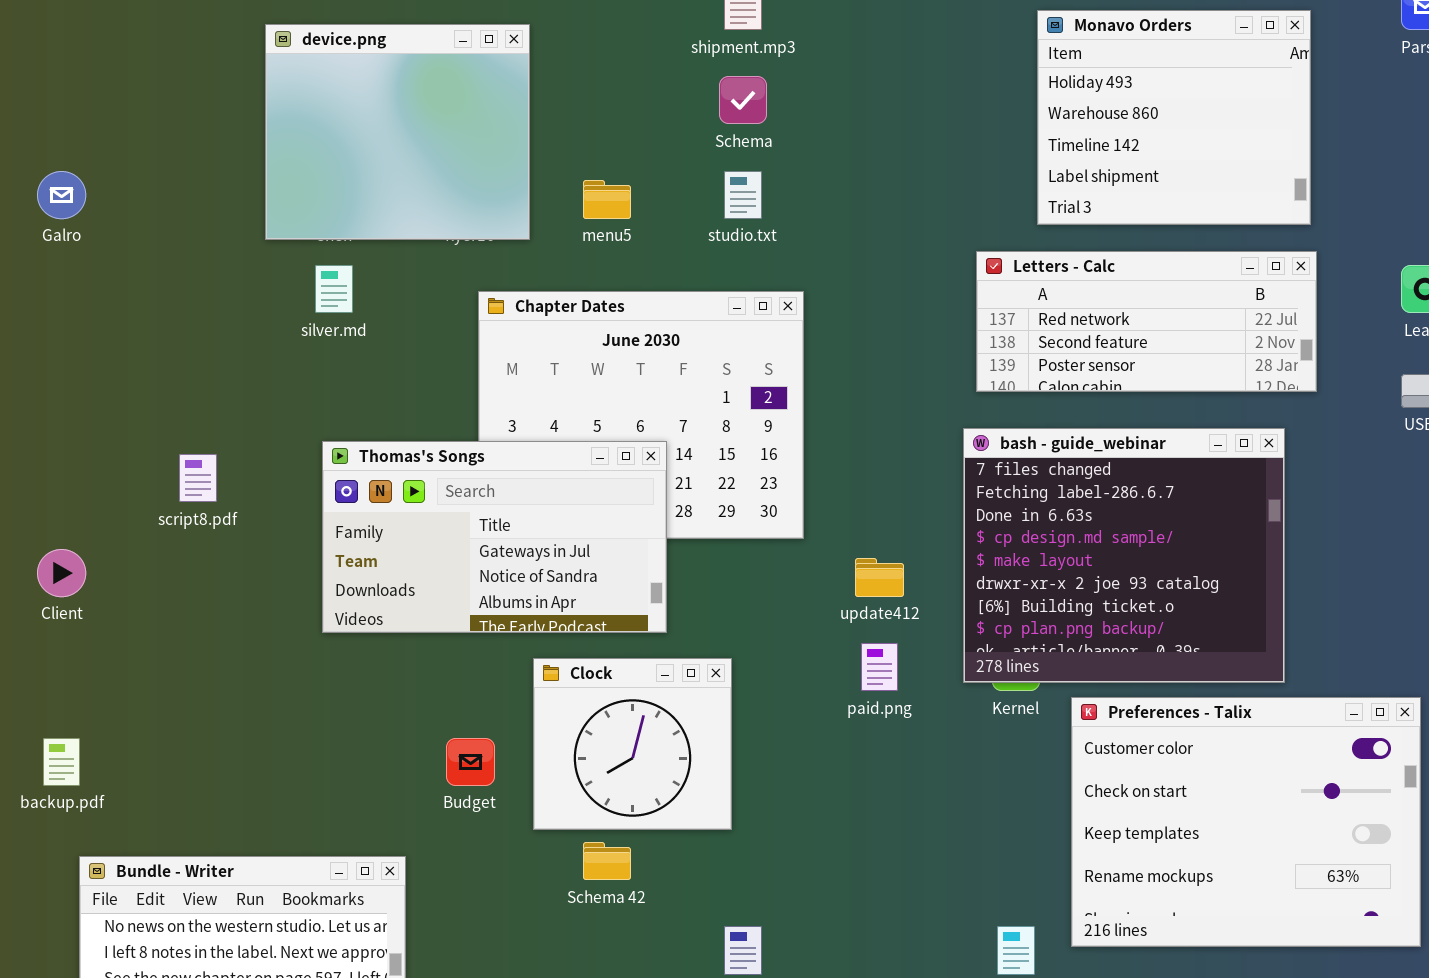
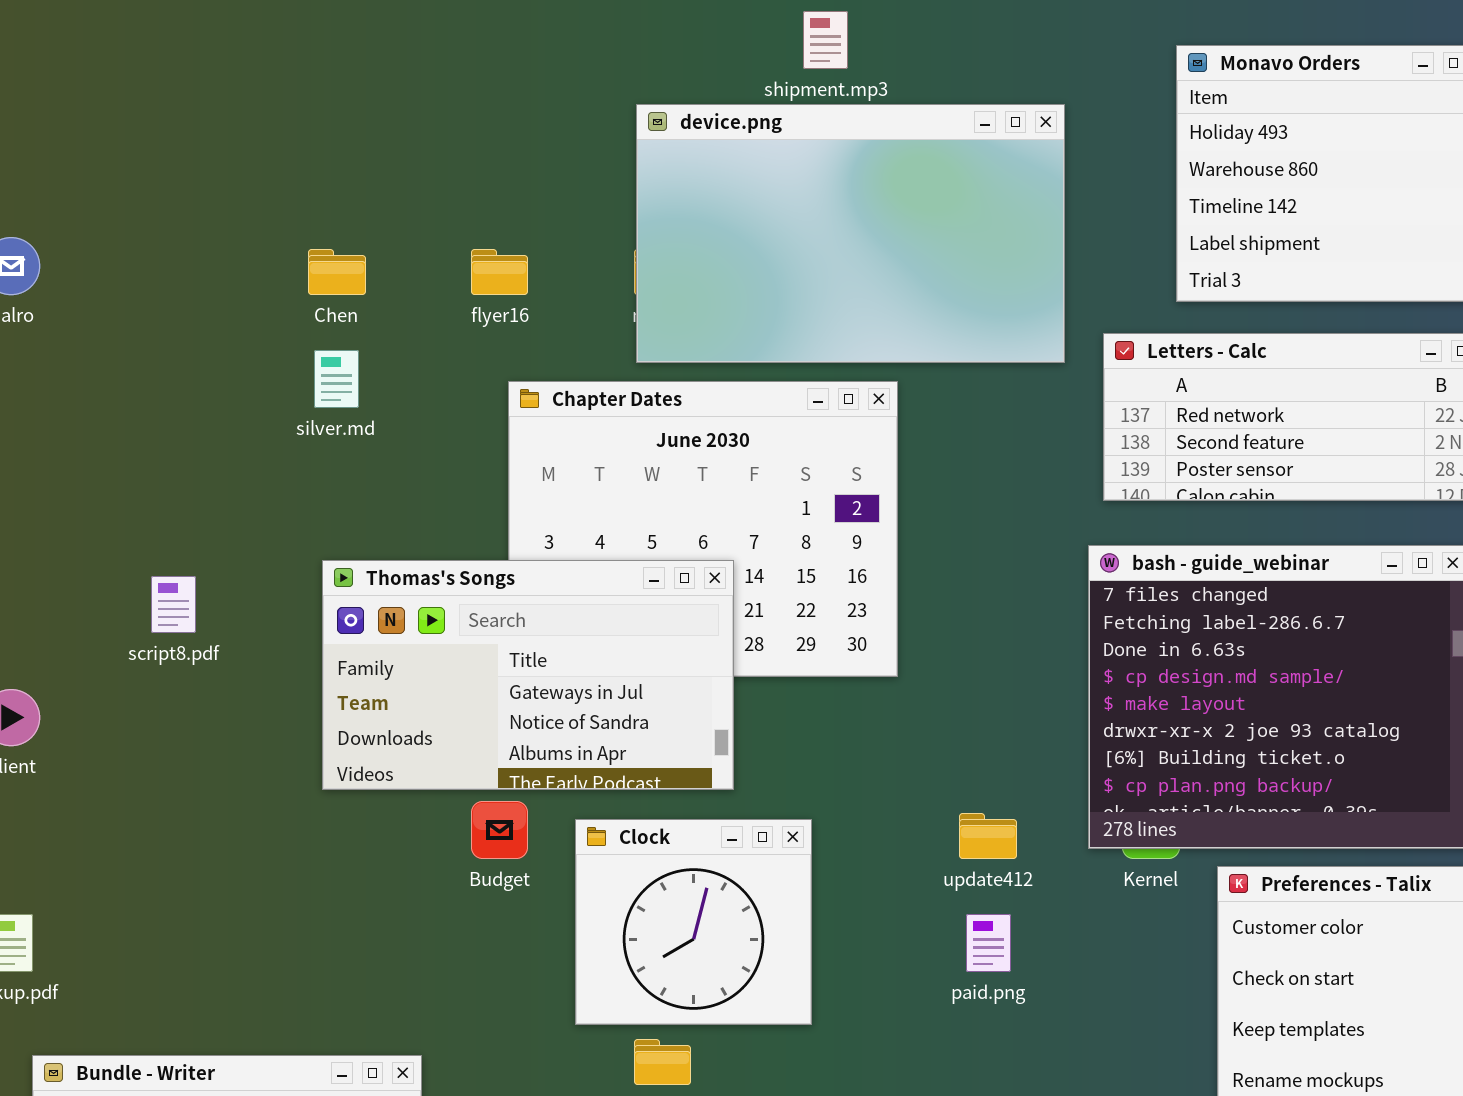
device.png: [265,24,530,240] -> [636,104,1065,363], moved, resized
update412: [855,558,904,597] -> [959,813,1017,859], moved
paid.png: [861,643,898,691] -> [966,914,1011,972], moved
Budget: [446,738,495,786] -> [471,801,528,859], moved

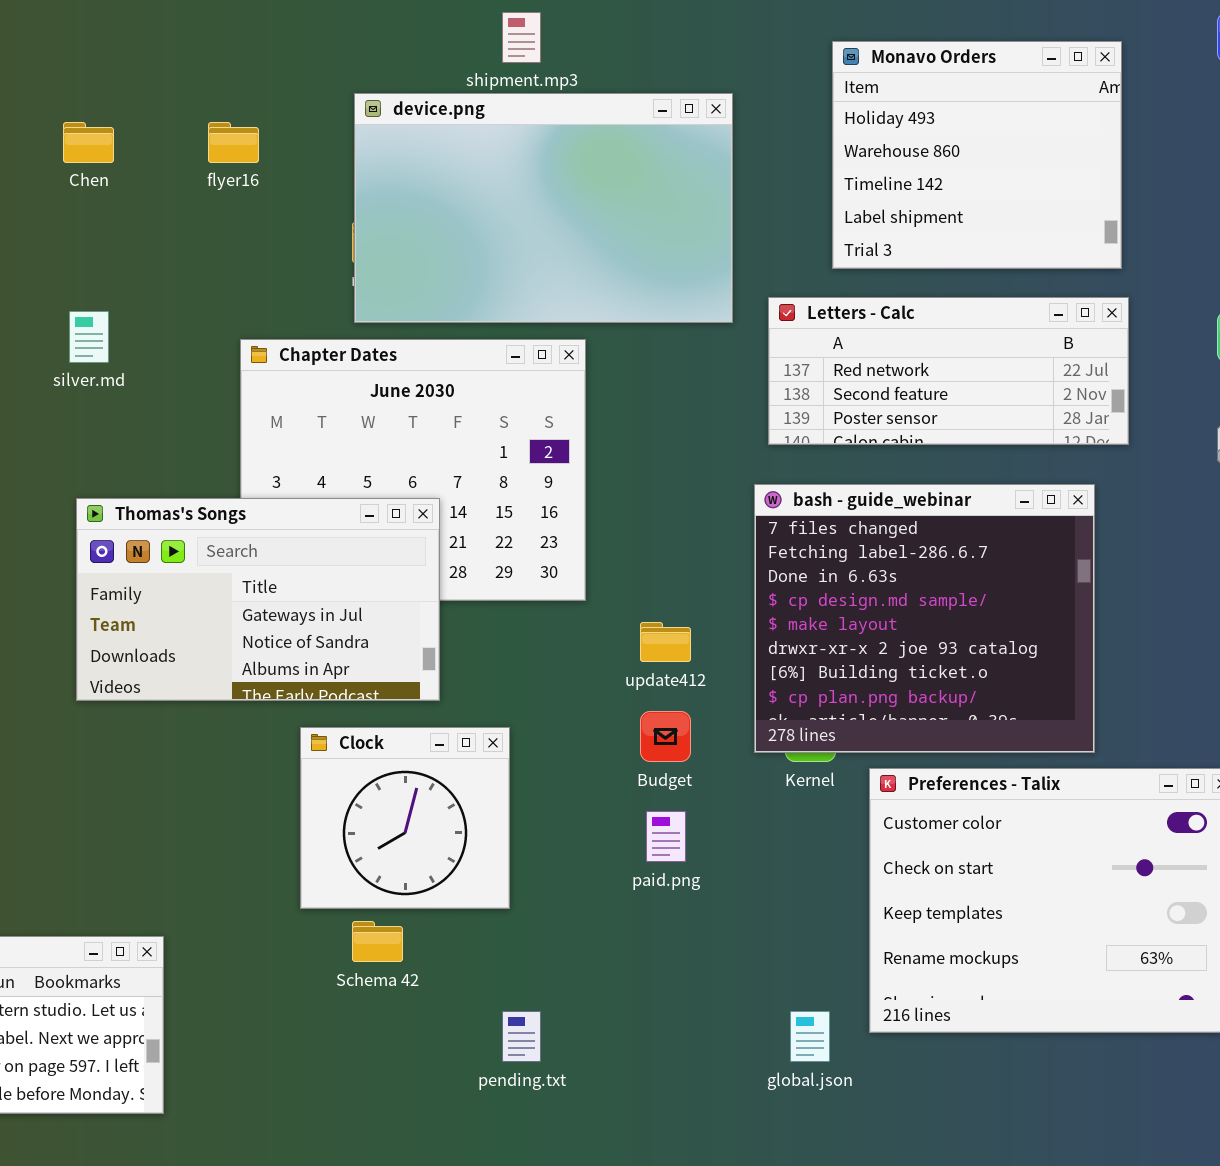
Chen: [308,249,366,295] -> [63,122,114,163], moved
flyer16: [471,249,528,295] -> [208,122,259,163], moved
Budget: [471,801,528,859] -> [640,711,691,762], moved
update412: [959,813,1017,859] -> [640,622,691,662], moved

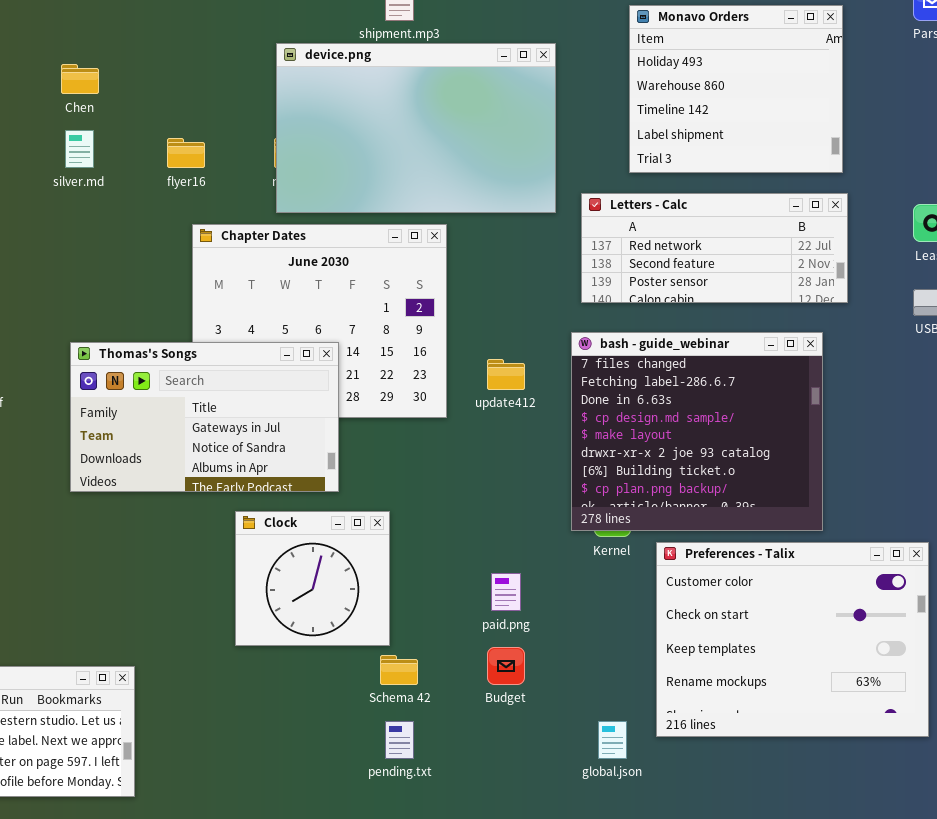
flyer16: [208,122,259,163] -> [167,138,205,168], moved
silver.md: [69,311,109,363] -> [65,130,94,168], moved
update412: [640,622,691,662] -> [487,359,525,390], moved
Budget: [640,711,691,762] -> [487,647,525,685], moved
Schema 42: [352,921,403,962] -> [380,655,418,685], moved

